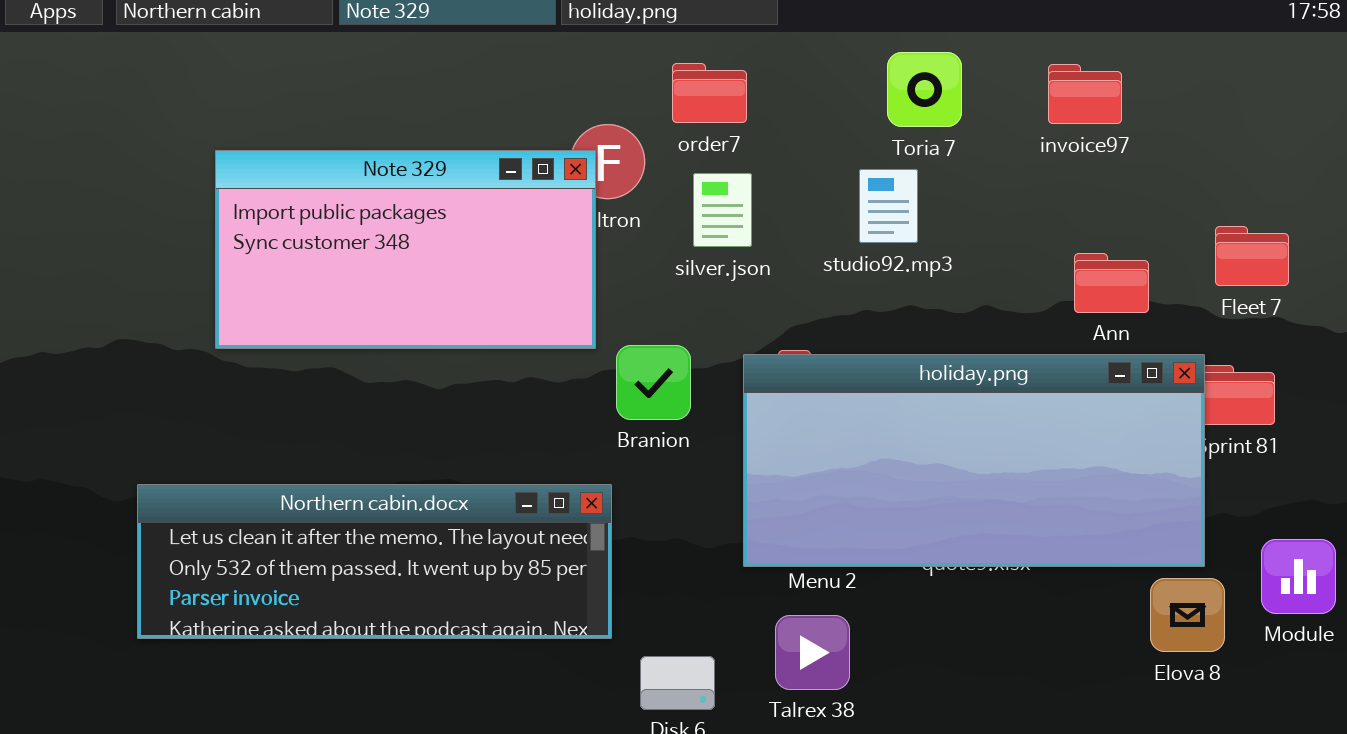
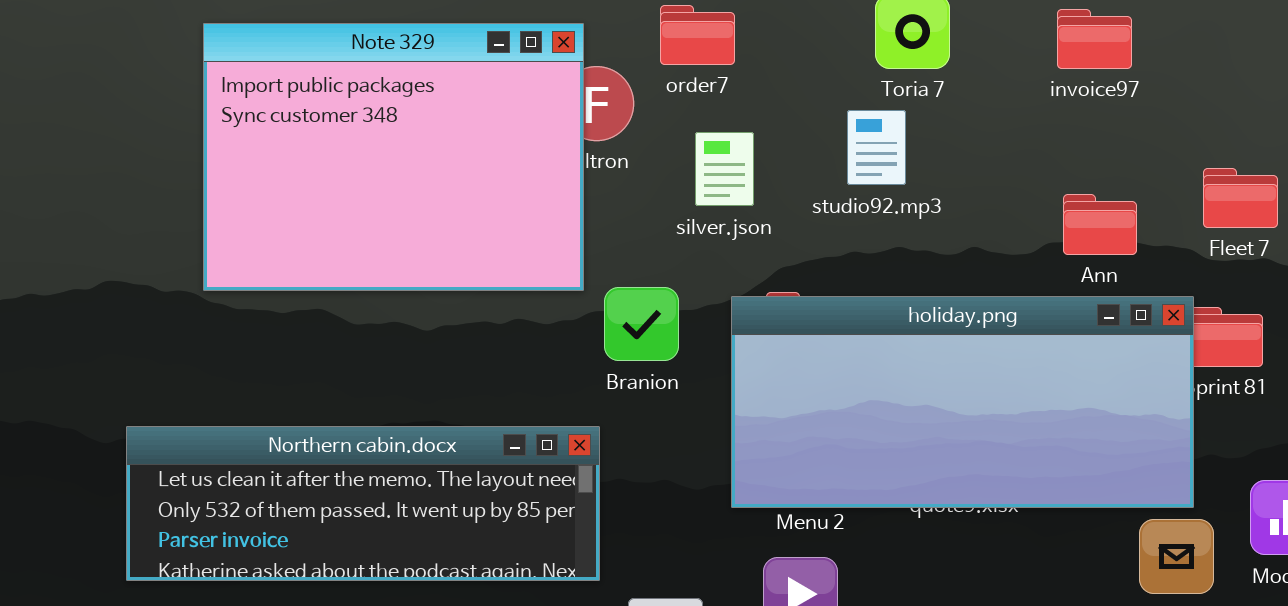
invoice97: [1048,64,1122,124] -> [1057,9,1132,69], moved
Note 329: [215,150,596,349] -> [203,23,584,291], resized
silver.json: [693,173,752,247] -> [695,132,754,206], moved

